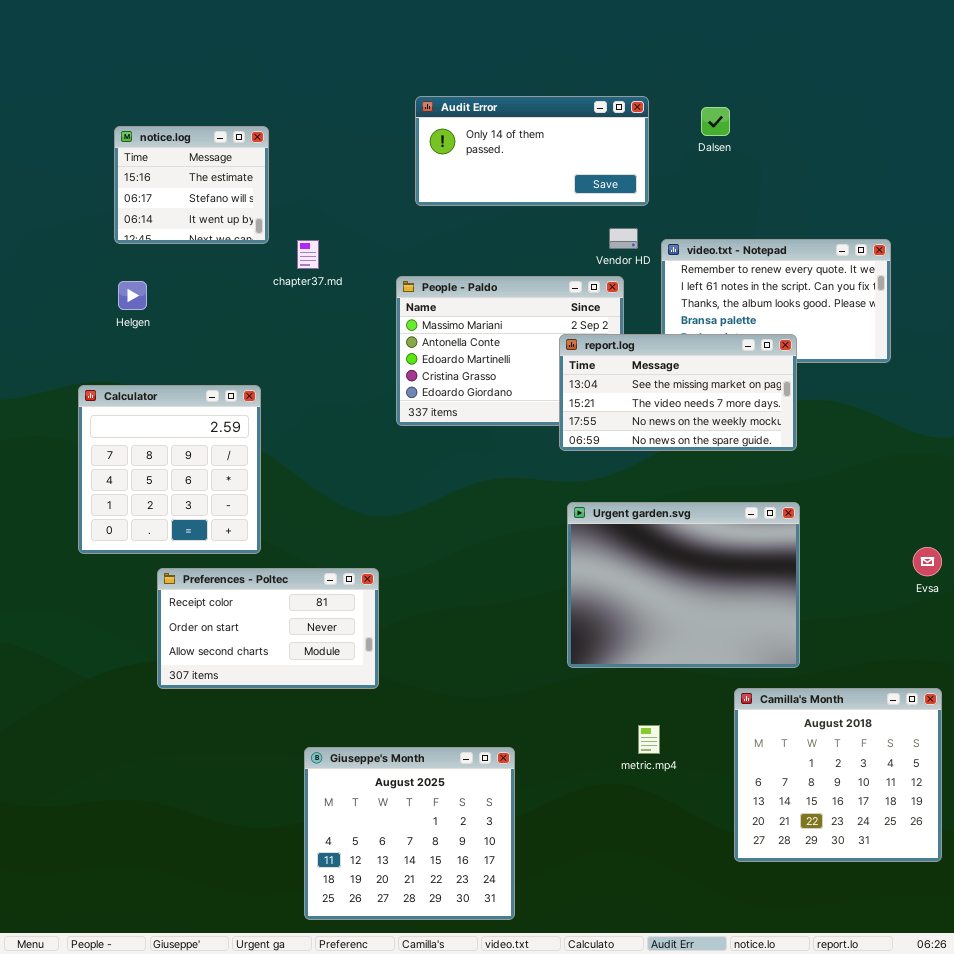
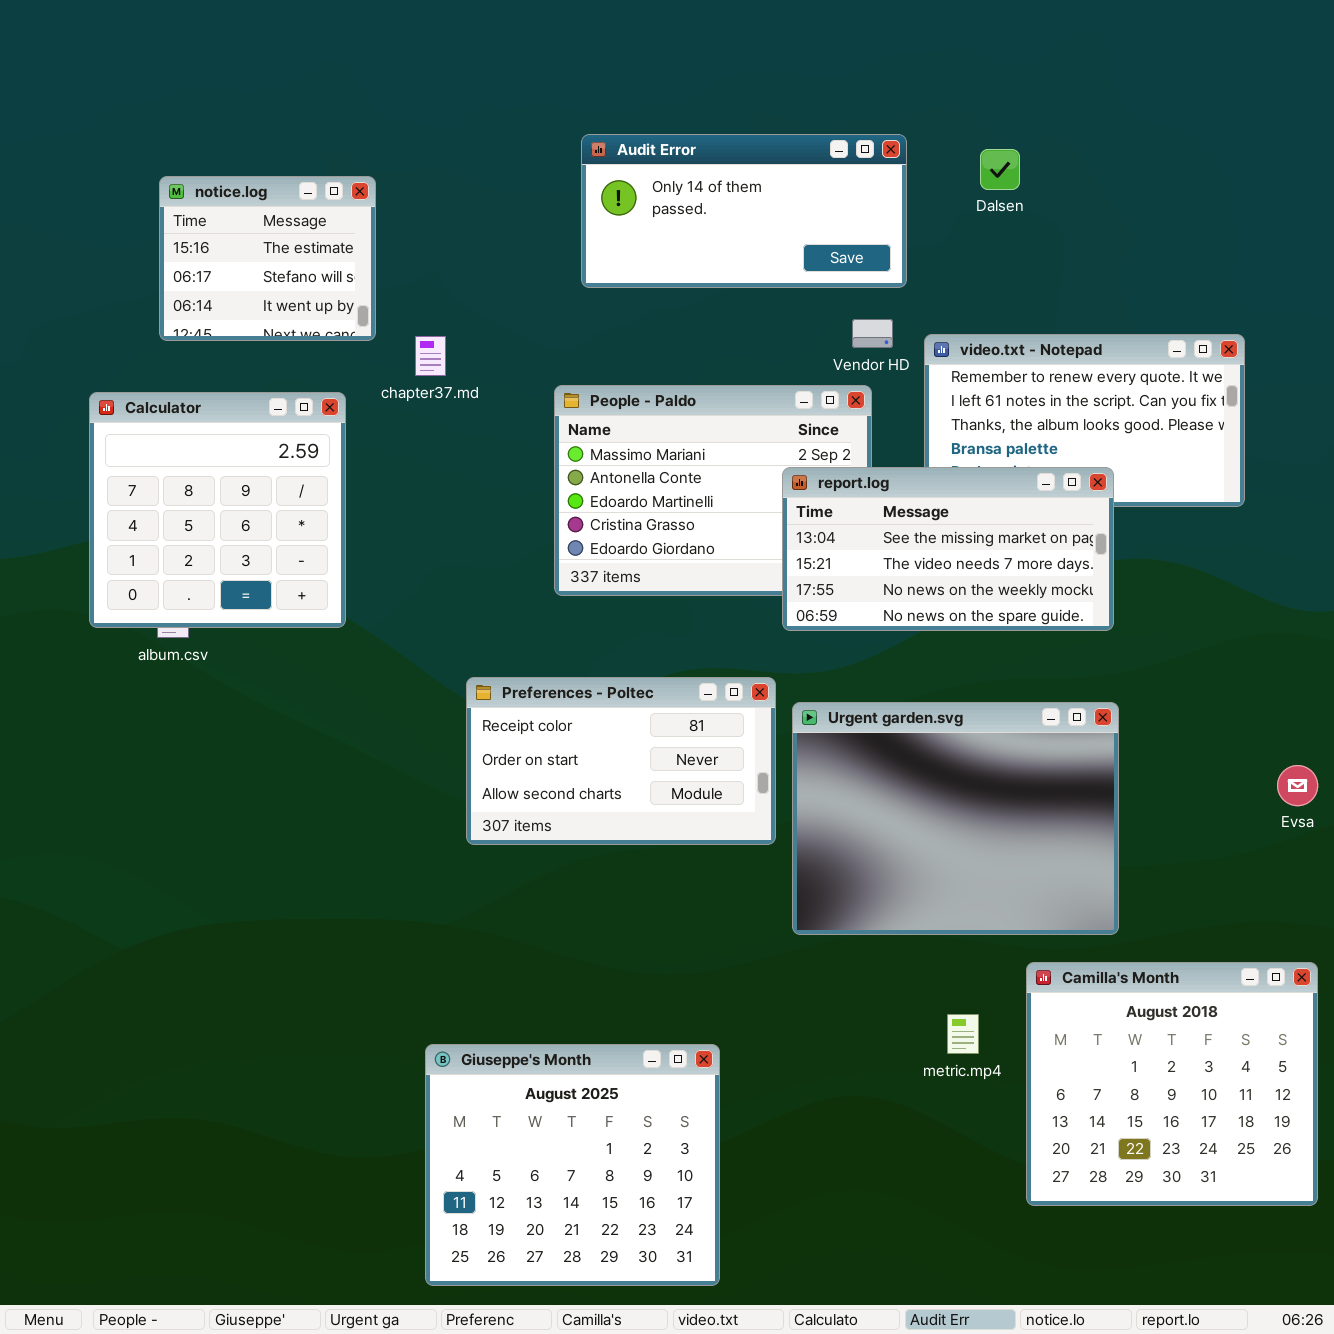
Calculator: [78,385,261,554] -> [89,392,346,628], moved
Preferences - Poltec: [157,568,379,689] -> [466,677,776,845], moved
metric.mp4: [638,725,660,754] -> [947,1014,979,1054], moved

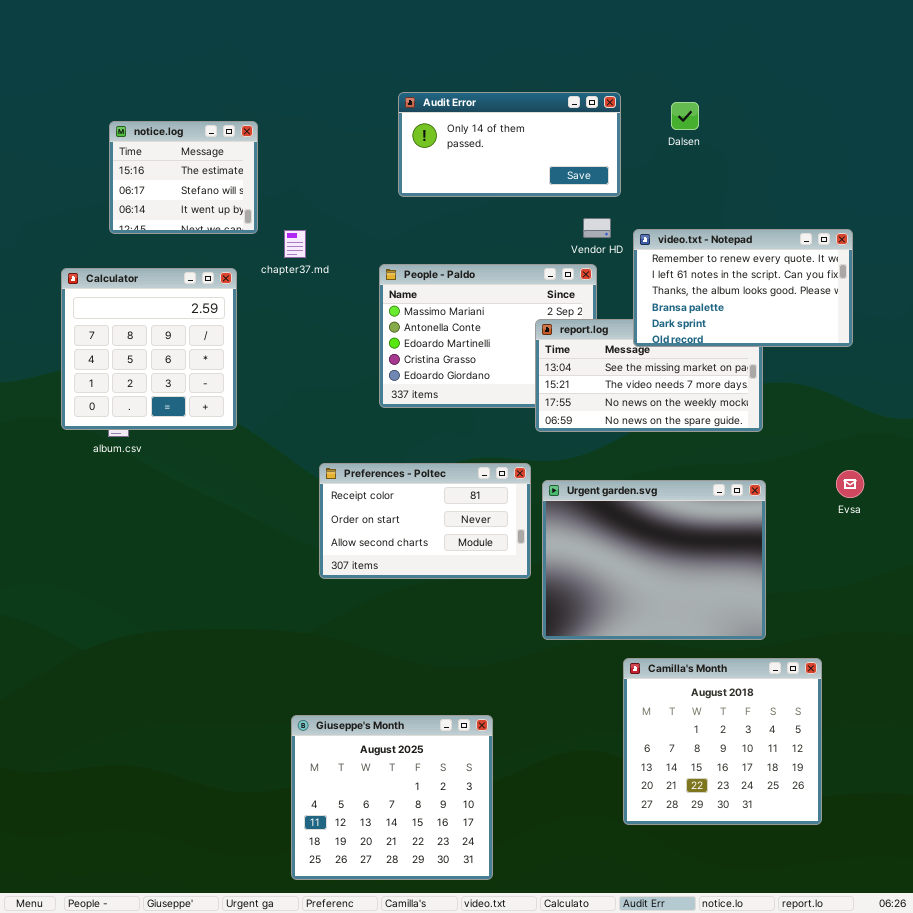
video.txt - Notepad: [924,334,1245,507] -> [633,229,853,347], raised
Evsa: [1277,765,1318,806] -> [836,470,864,498], moved
Camilla's Month: [1026,962,1318,1206] -> [623,658,822,825], moved

